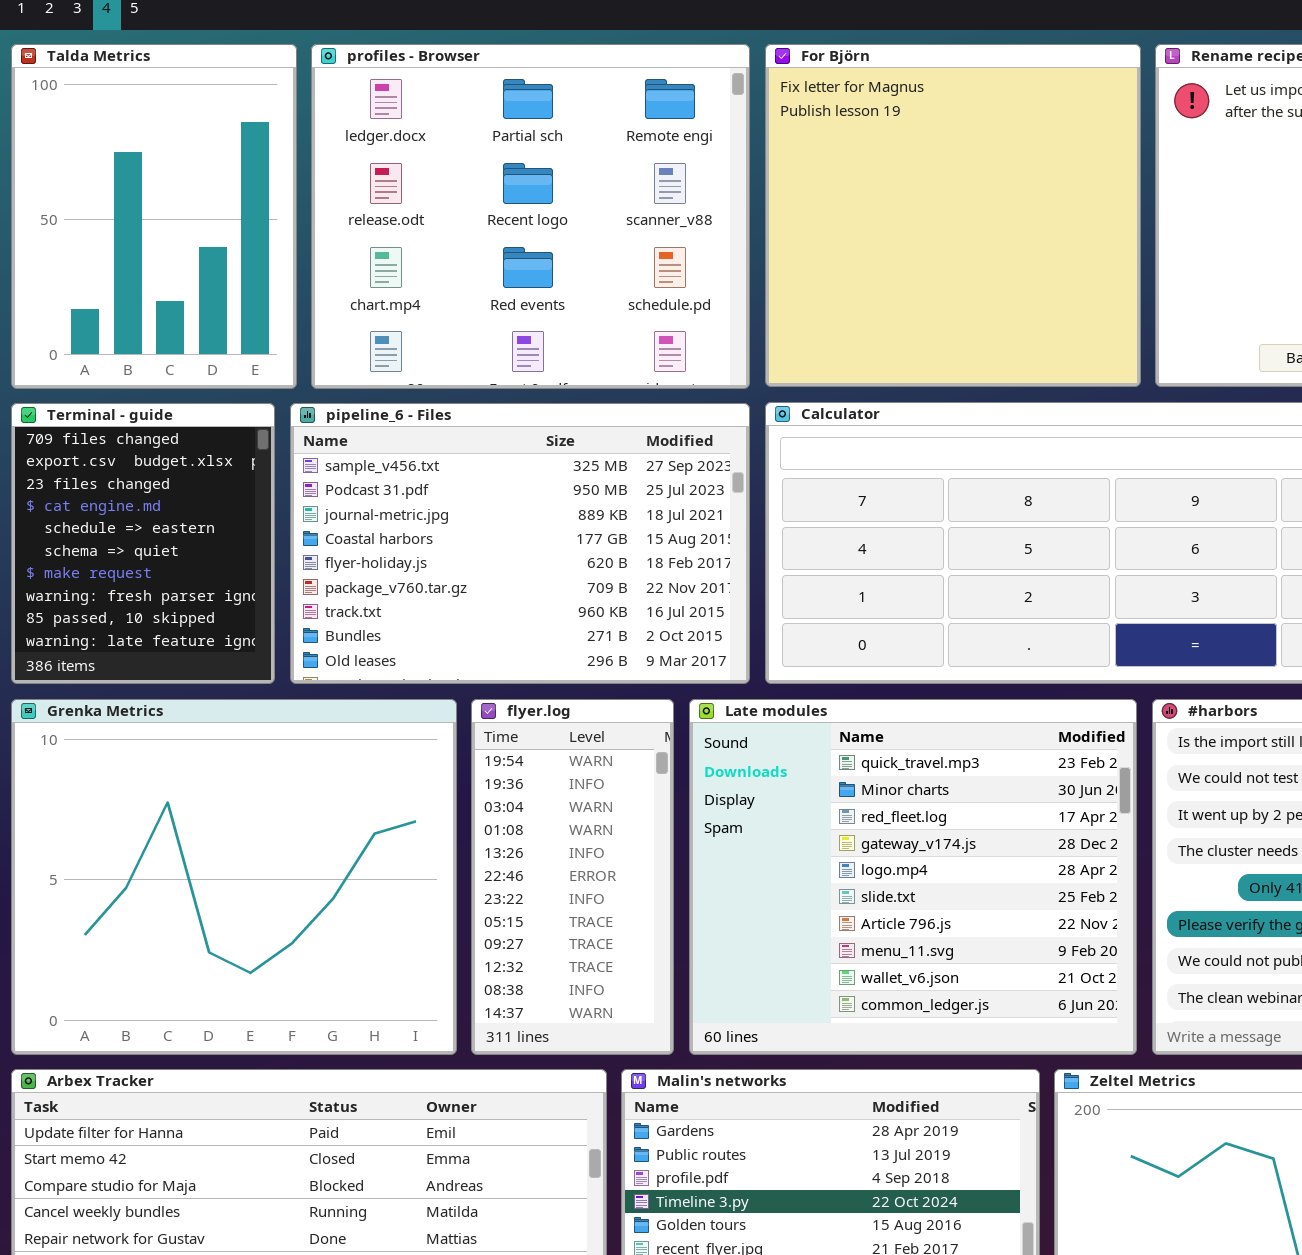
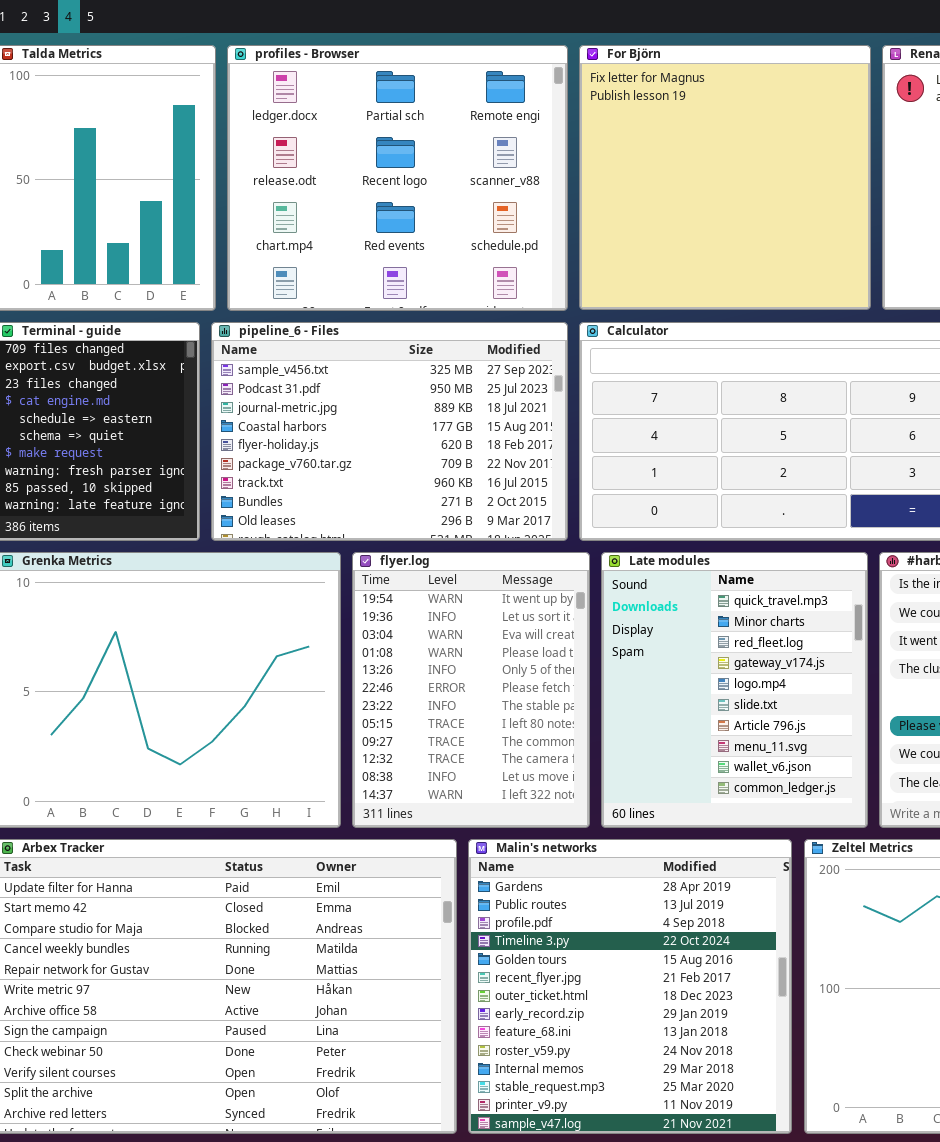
flyer.log: [471,699,674,1055] -> [352,552,590,828], resized
Late modules: [689,699,1137,1055] -> [601,552,868,828], resized

